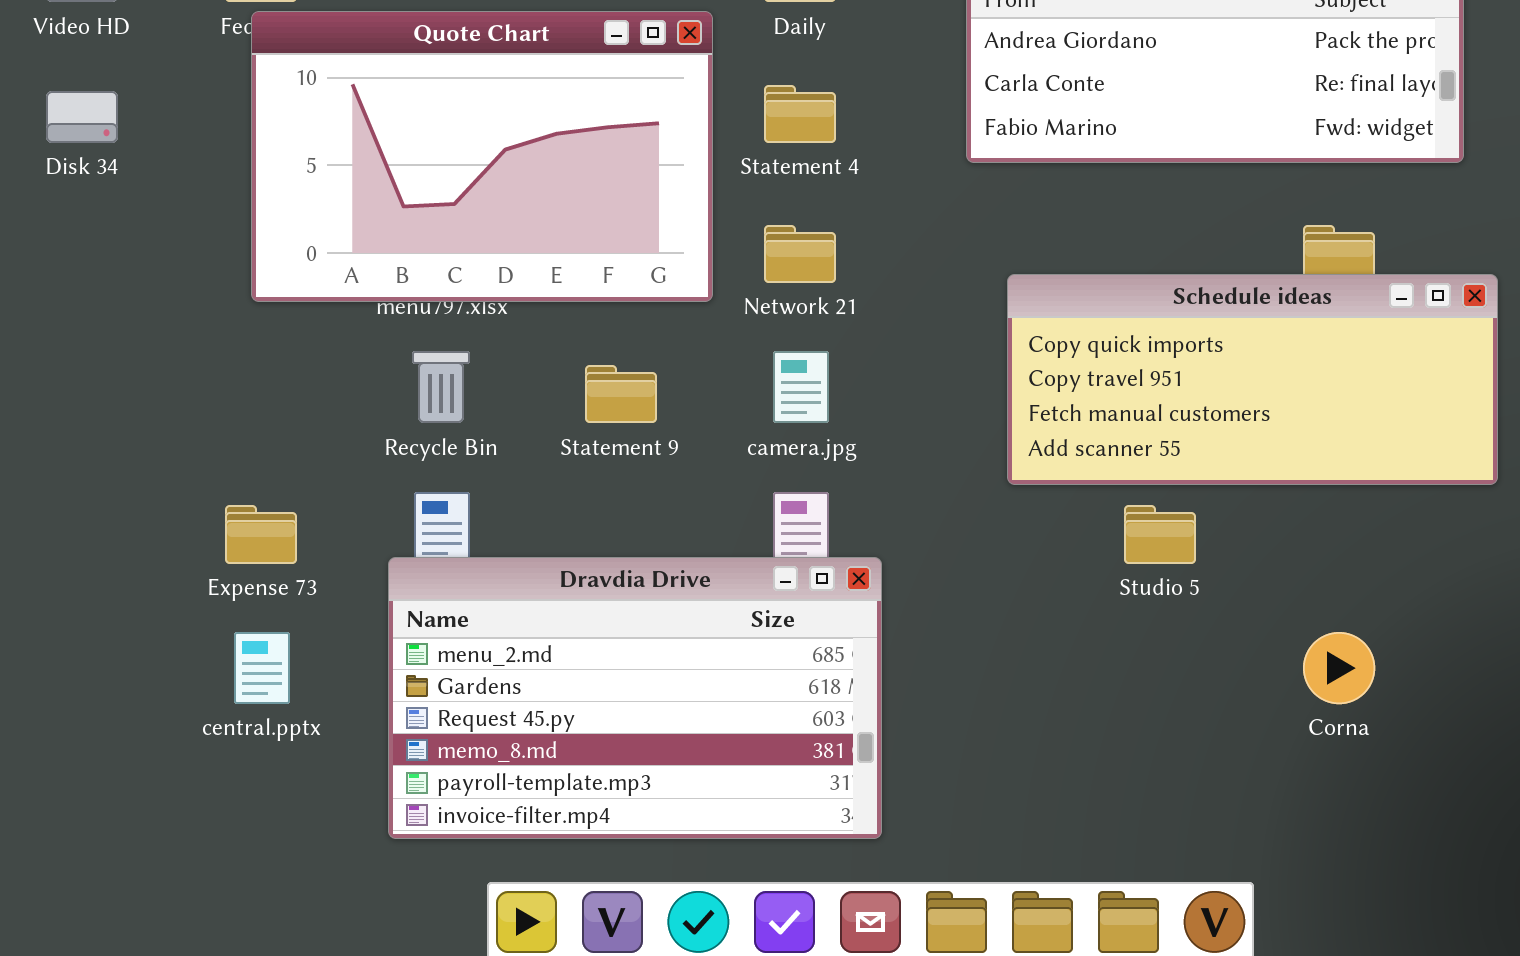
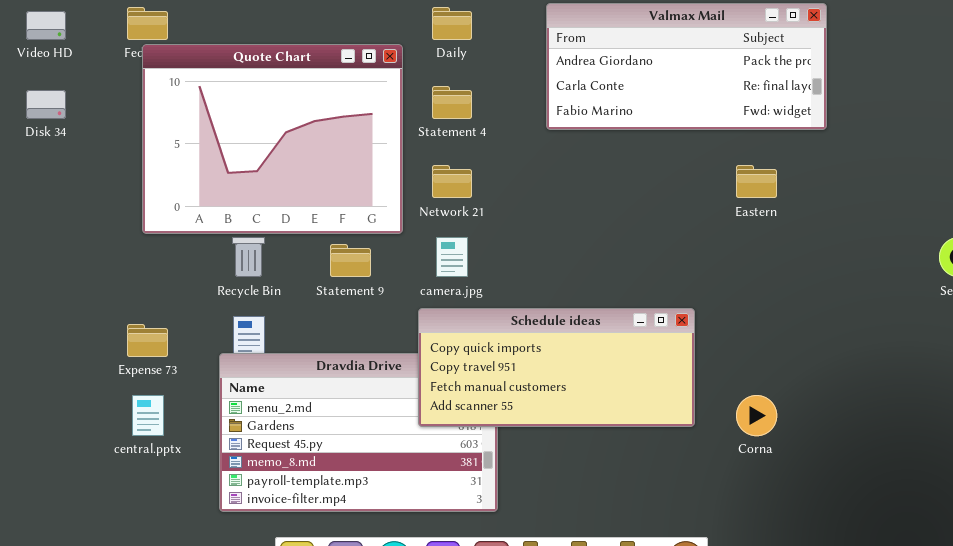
Quote Chart: [251,11,713,302] -> [142,44,403,234], resized
Schedule ideas: [1007,274,1498,485] -> [418,308,695,427], moved

